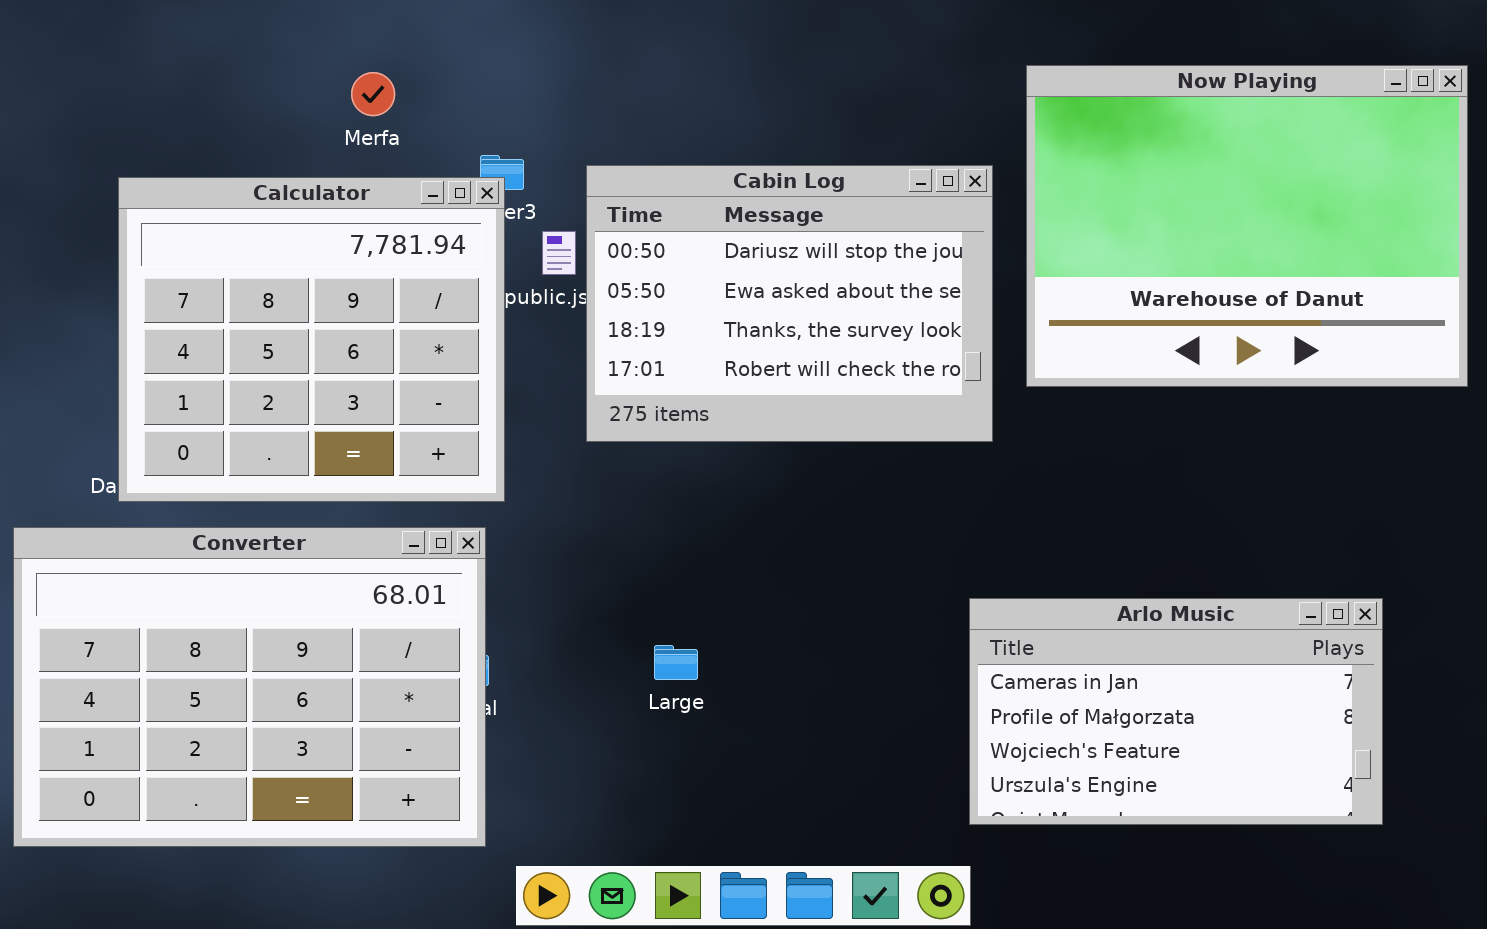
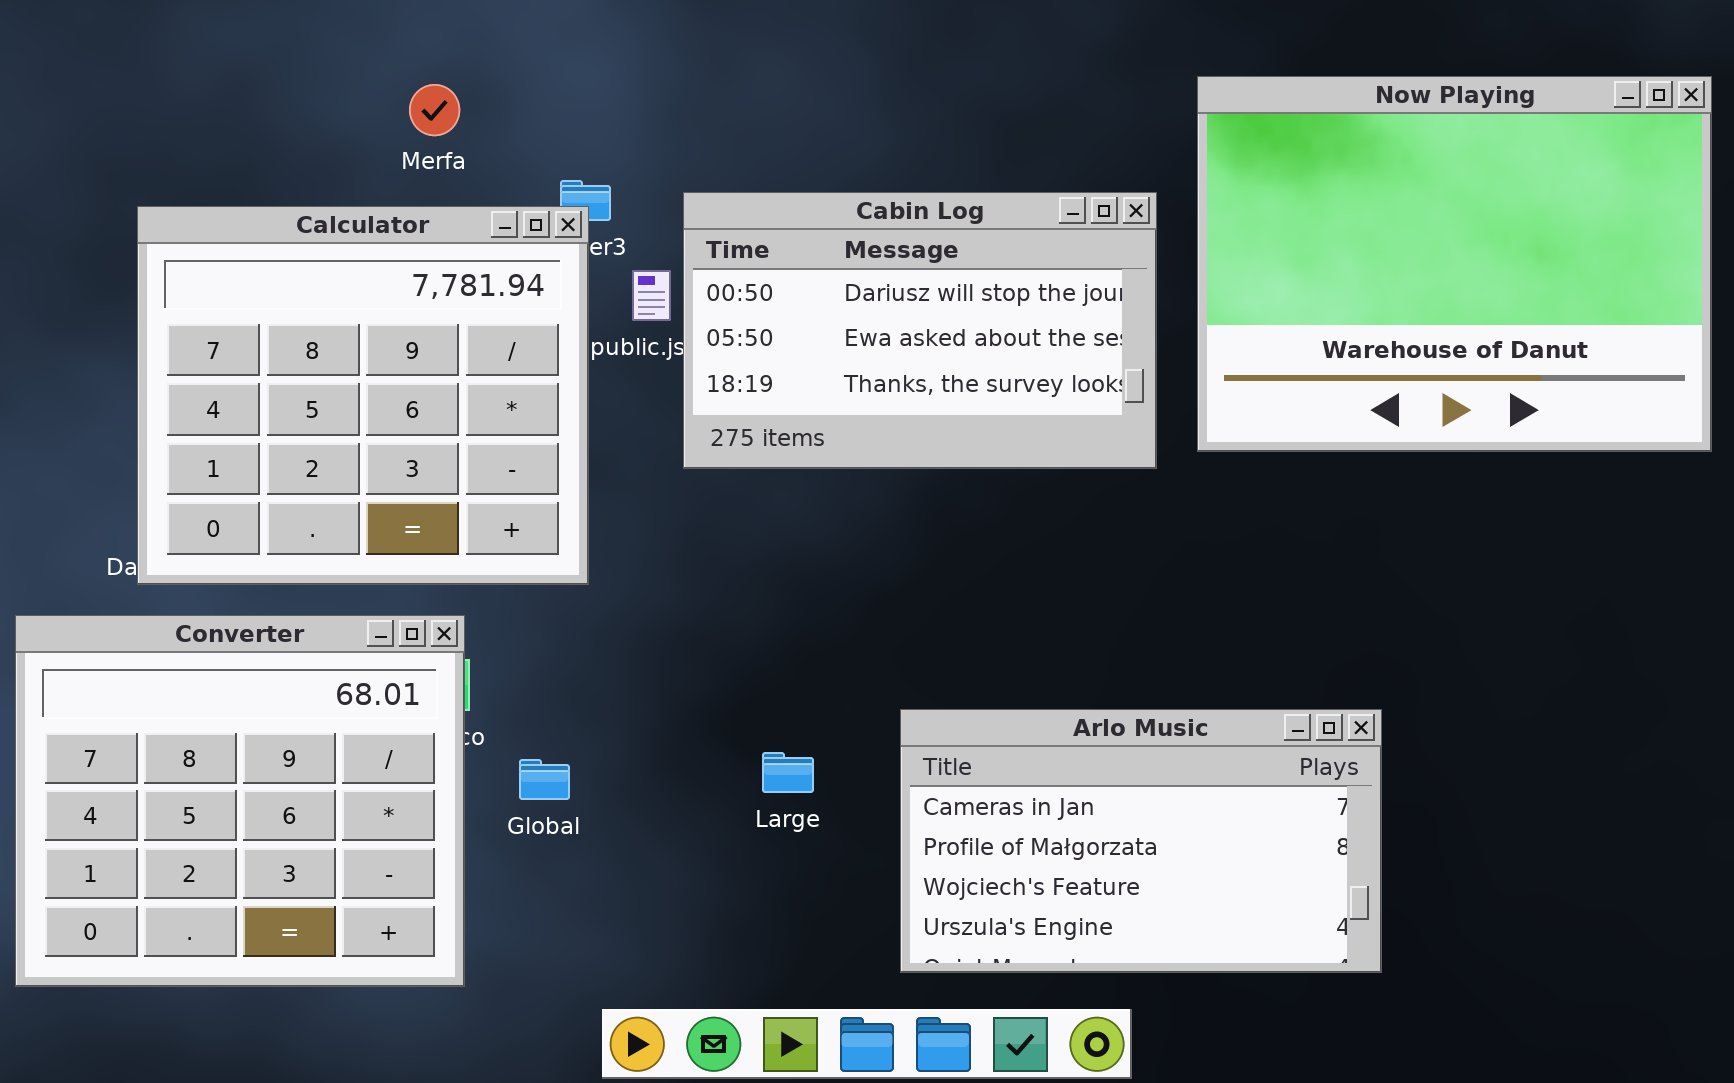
Cabin Log: [586,165,993,442] -> [683,192,1157,469], resized
Converter: [13,527,486,847] -> [15,615,465,987], resized
Arlo Music: [969,598,1383,825] -> [900,709,1382,973], moved

